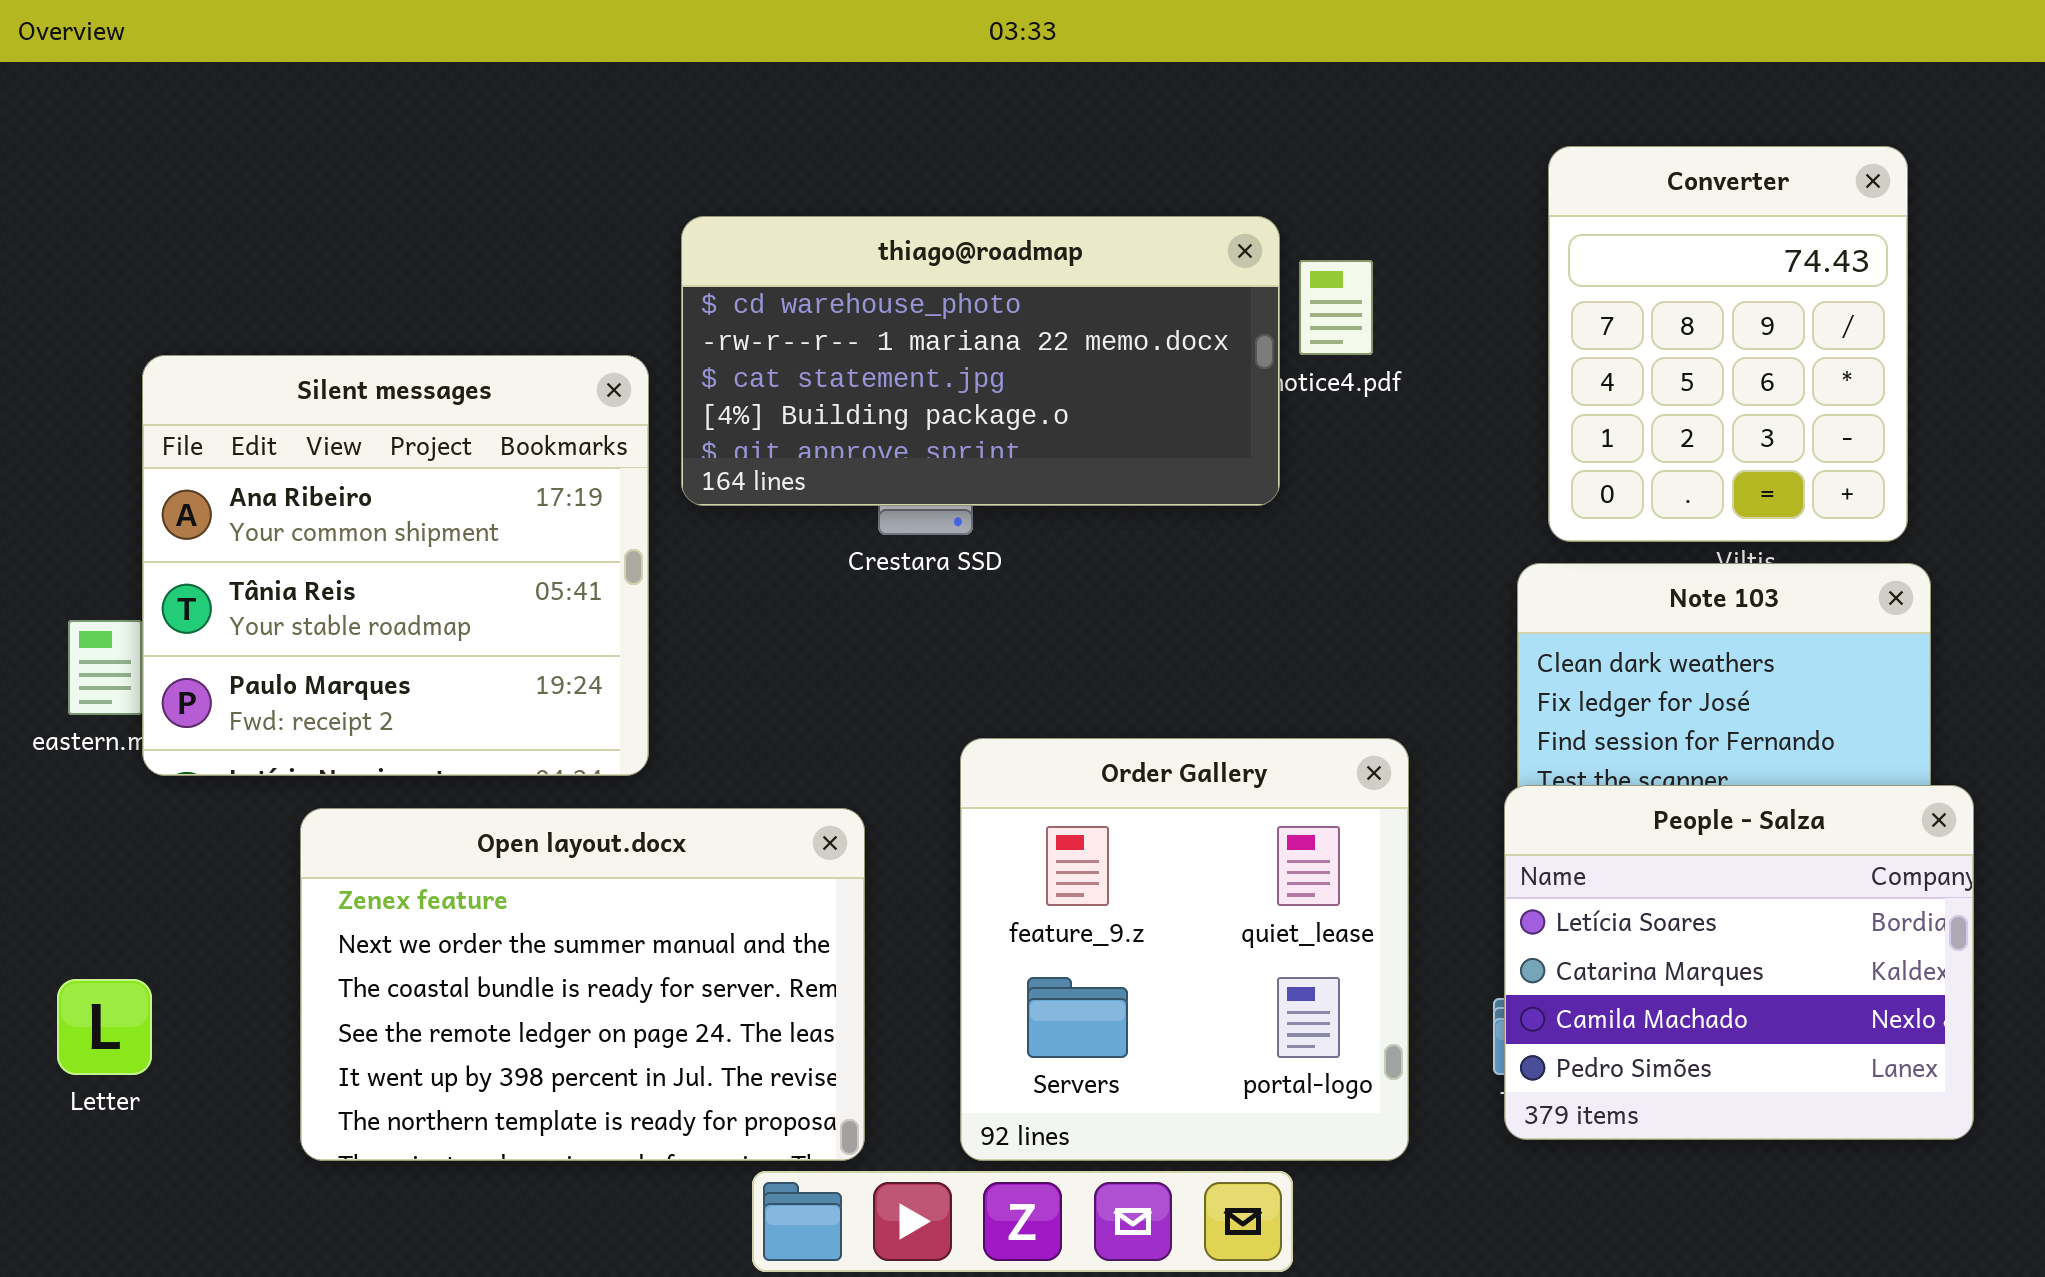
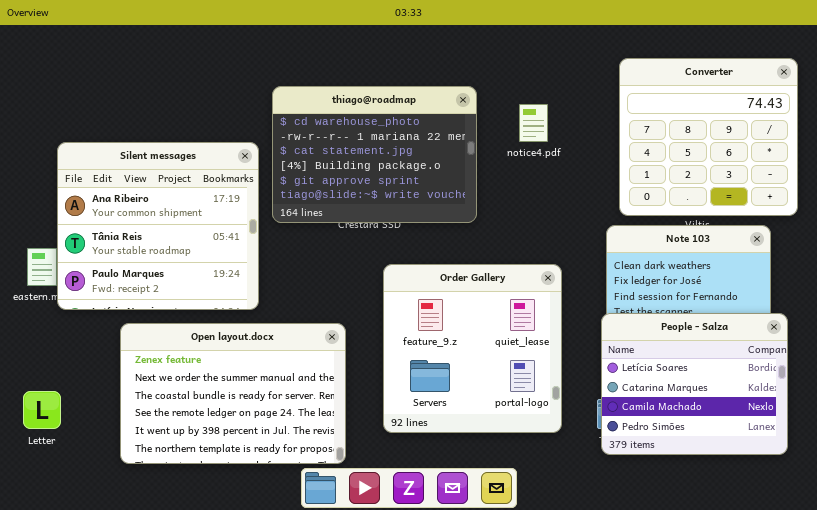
Converter: [1548,146,1908,542] -> [619,58,798,216], resized
thiago@roadmap: [681,216,1280,506] -> [272,86,477,223], resized
Order Gallery: [960,738,1409,1161] -> [383,264,562,433], moved

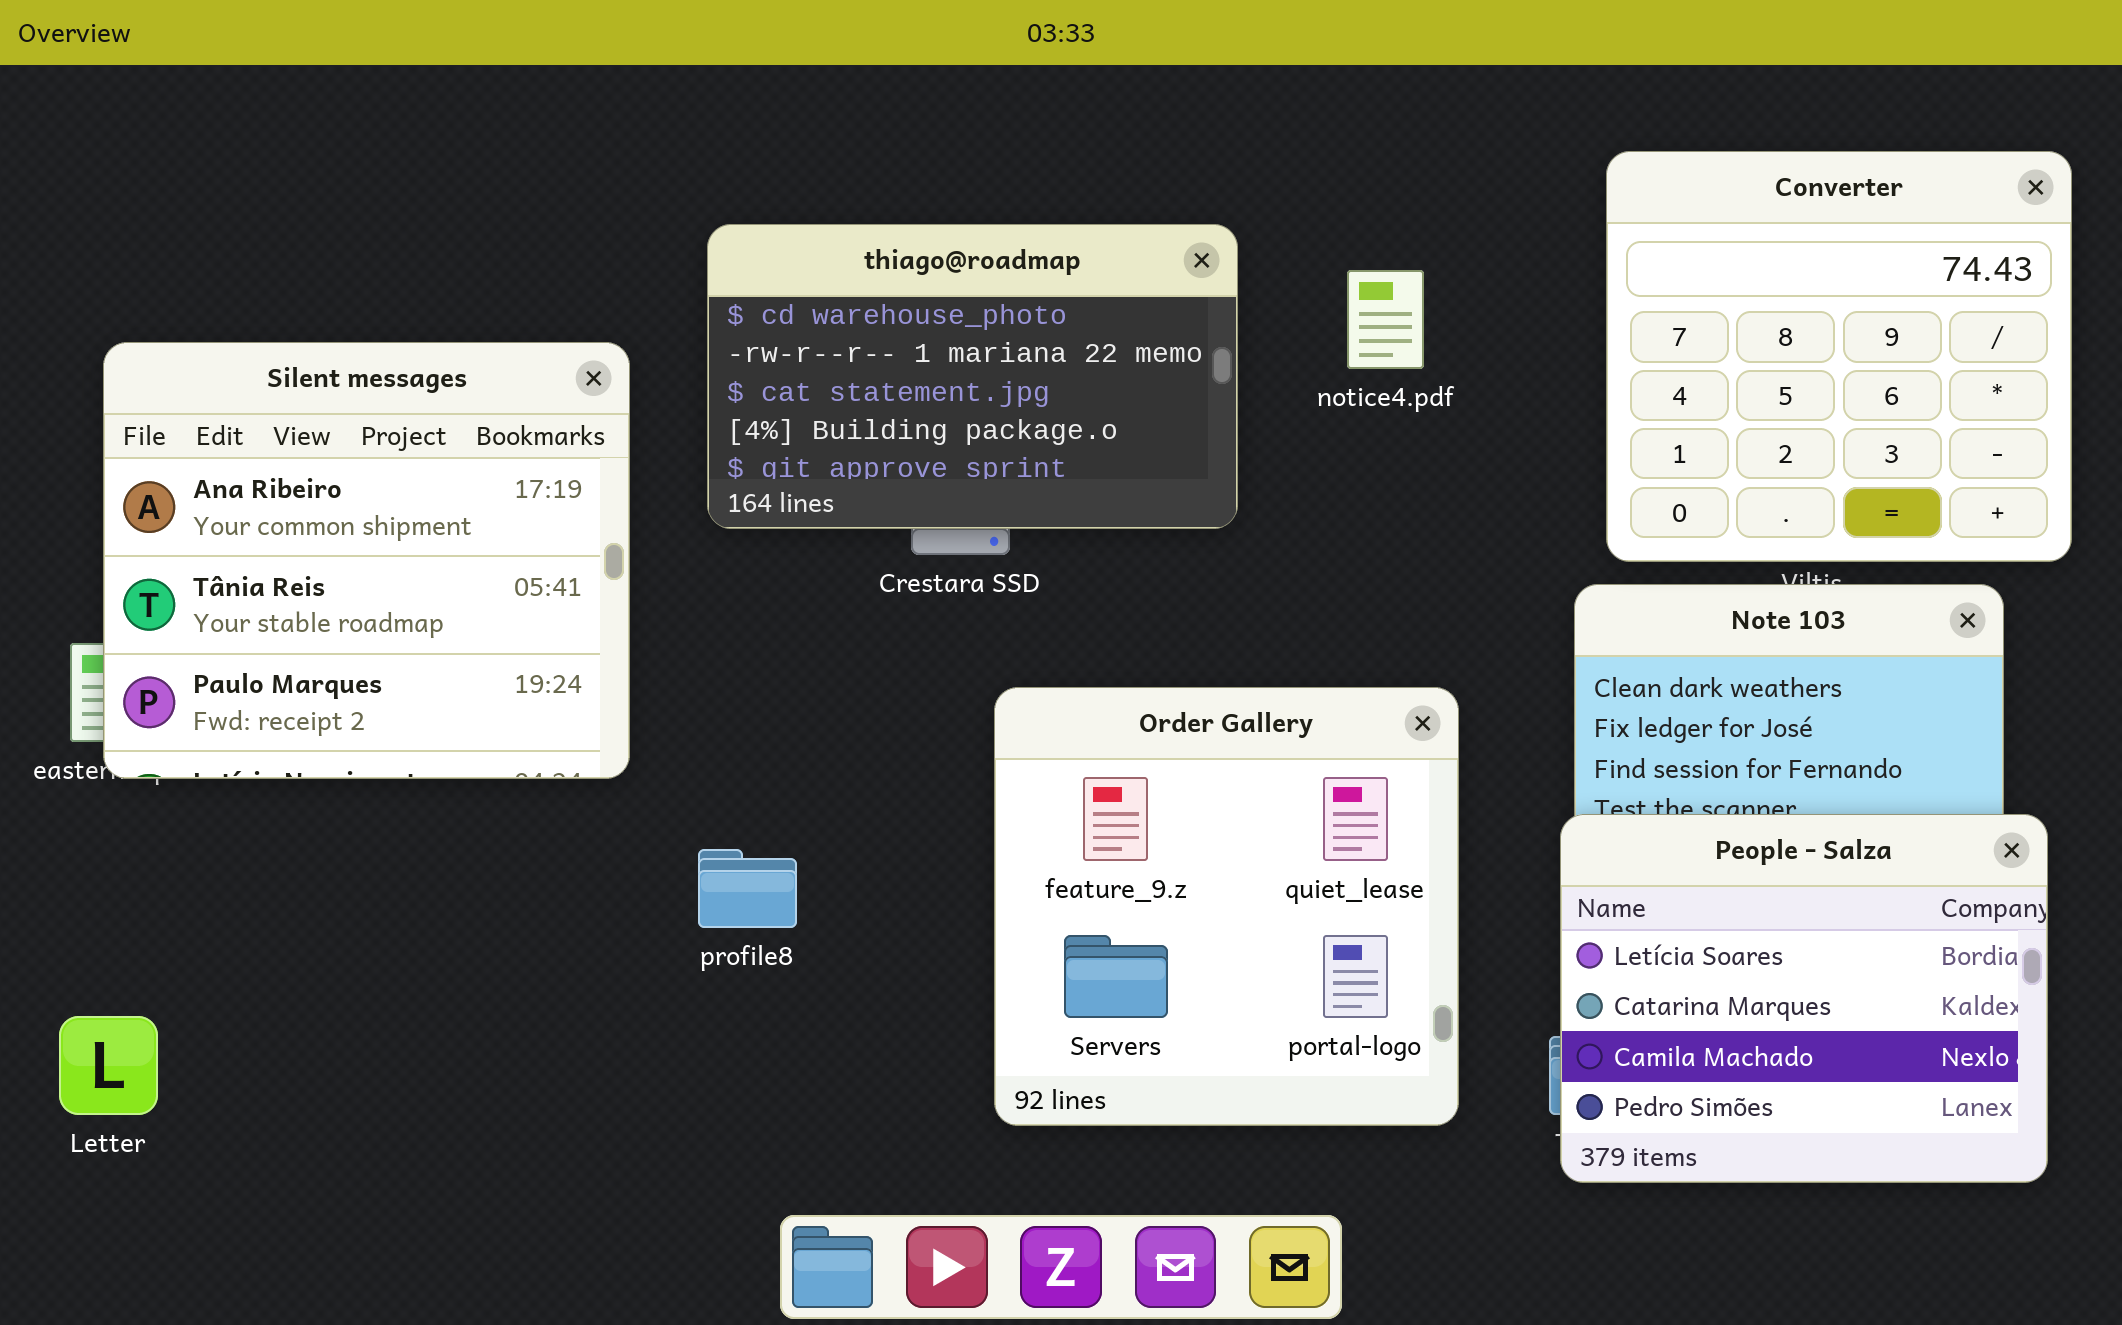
thiago@roadmap: [272,86,477,223] -> [707,224,1238,529], resized
Silent messages: [57,142,259,310] -> [103,342,630,779], moved
Open layout.docx: [120,323,346,464] -> none, closed

